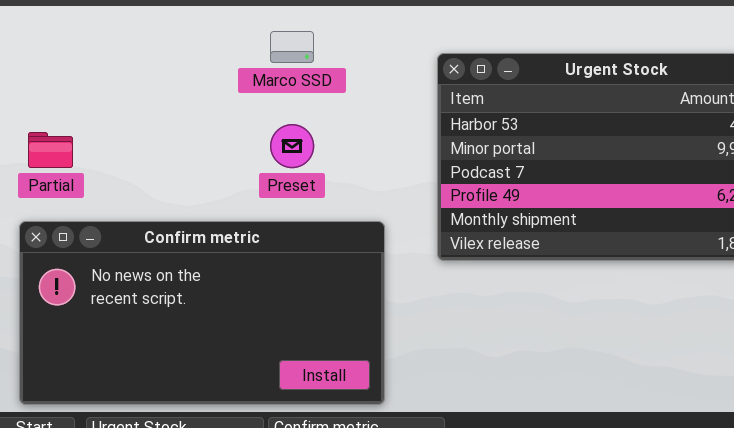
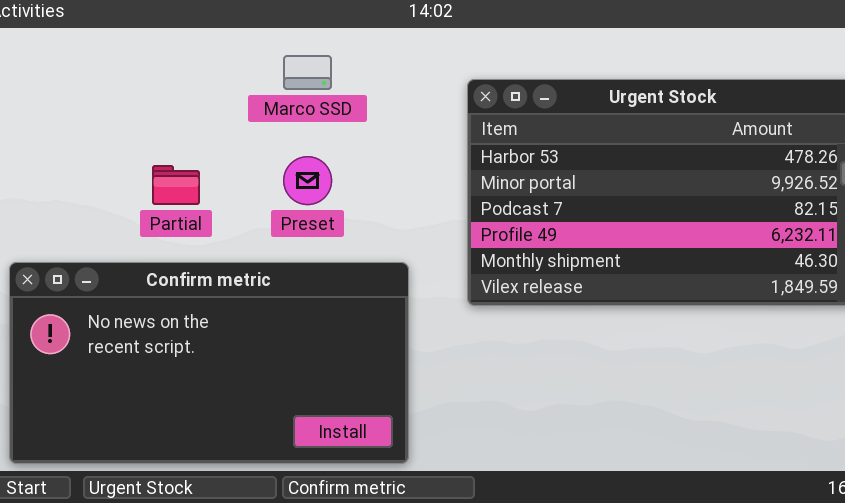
Partial: [28,132,73,168] -> [152,165,200,205], moved

